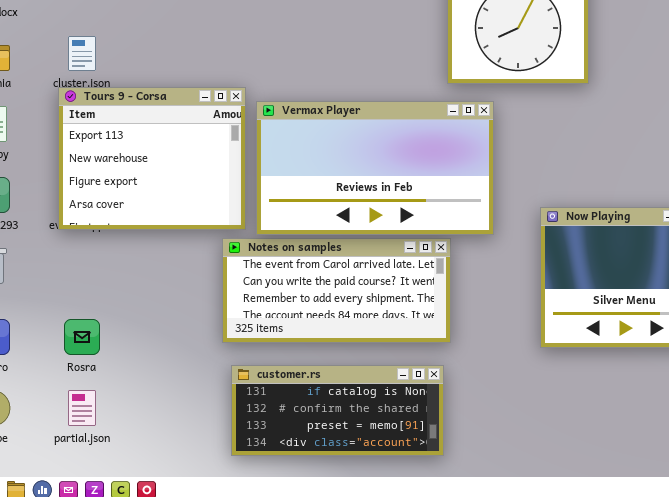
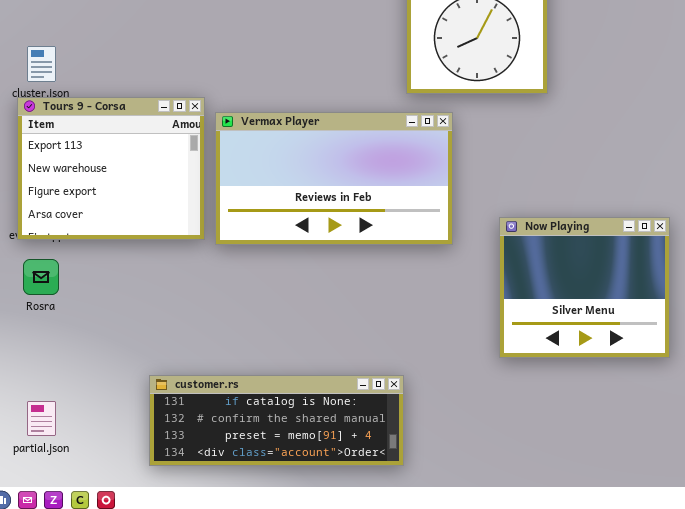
Notes on samples: [222,238,451,343] -> none, closed
Rosra: [64,319,100,355] -> [23,259,59,295], moved
customer.rs: [231,365,444,456] -> [149,375,404,466], resized

